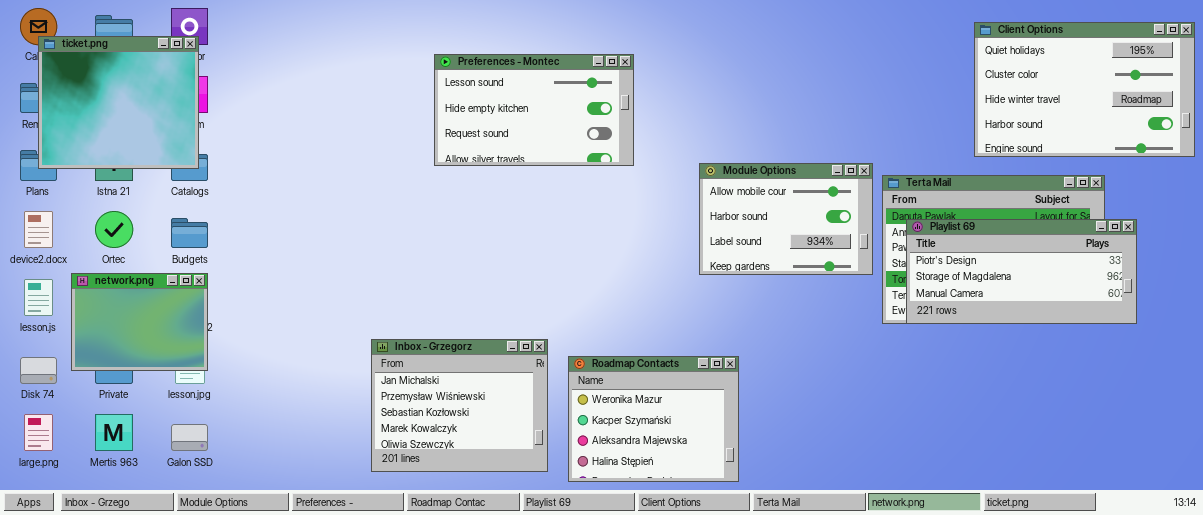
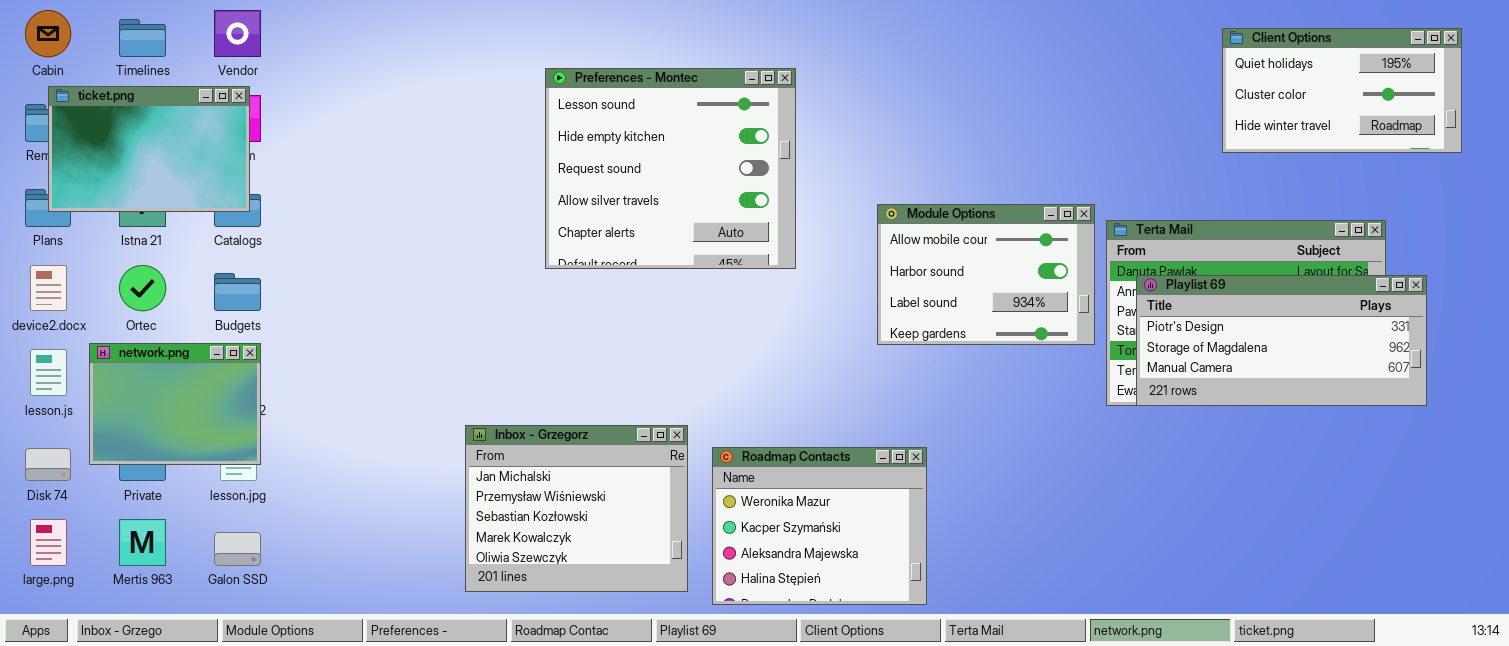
Client Options: [974,22,1195,157] -> [1222,28,1462,153], resized
ticket.png: [38,36,199,169] -> [48,86,250,212], resized
Preferences - Montec: [434,54,634,166] -> [545,68,796,269], resized

